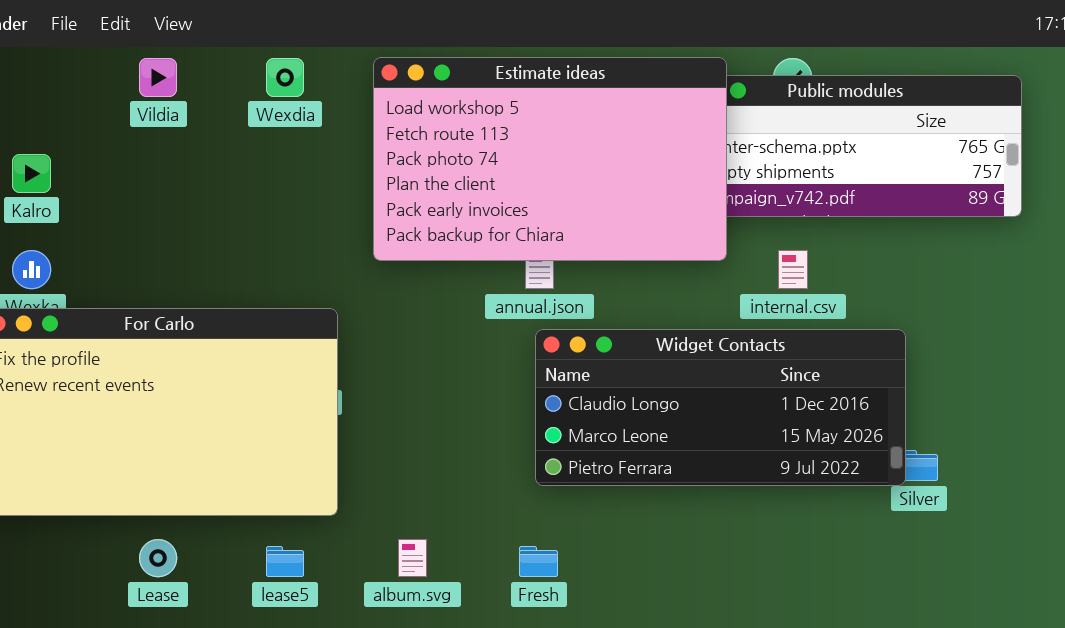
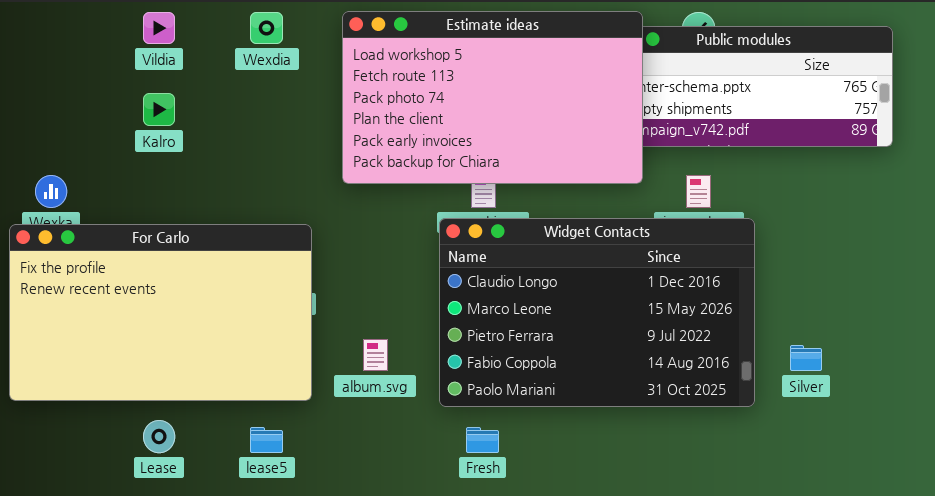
Kalro: [12,154,51,193] -> [143,93,175,126], moved
Widget Contacts: [535,329,906,486] -> [439,218,755,407], moved, resized
album.svg: [398,539,427,577] -> [363,339,388,371], moved

